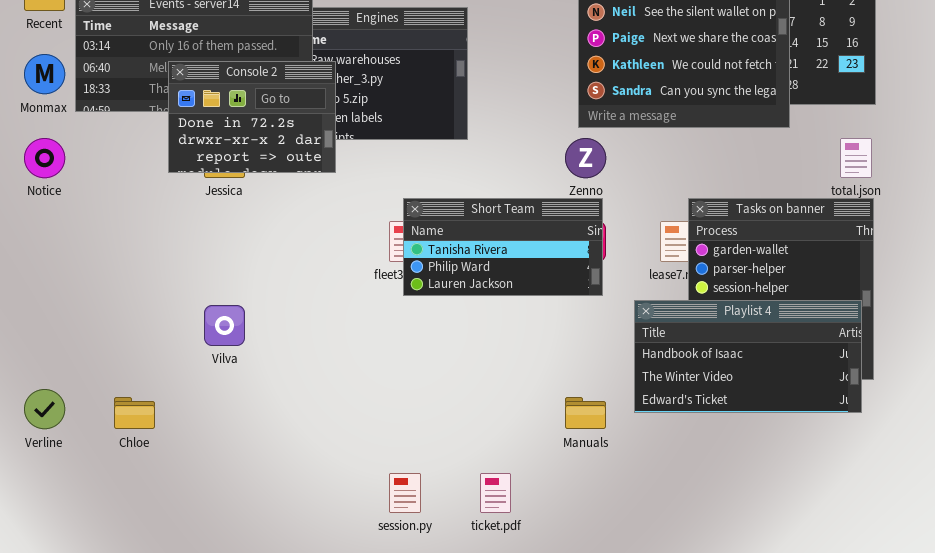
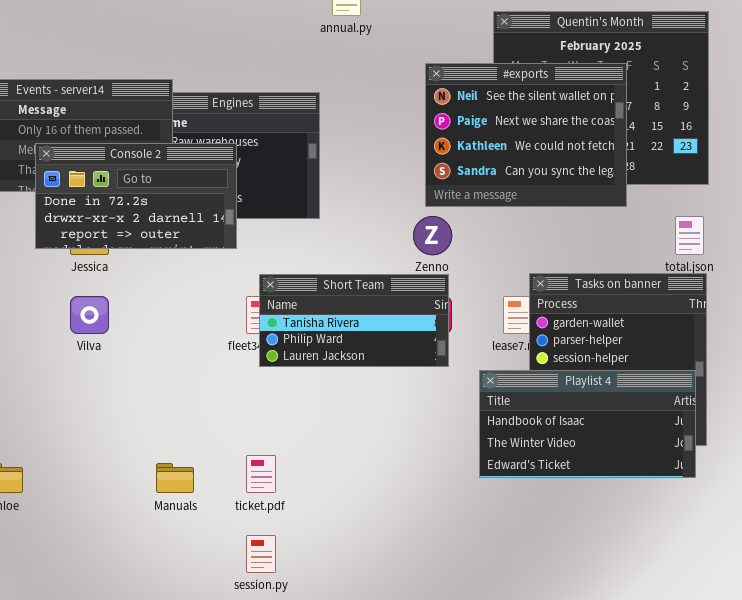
Console 2: [168,61,336,173] -> [35,143,237,249], resized
Vilva: [204,305,245,346] -> [70,296,109,334], moved
Manuals: [565,397,606,429] -> [156,463,194,493], moved
ticket.pdf: [480,473,511,513] -> [246,455,276,493], moved

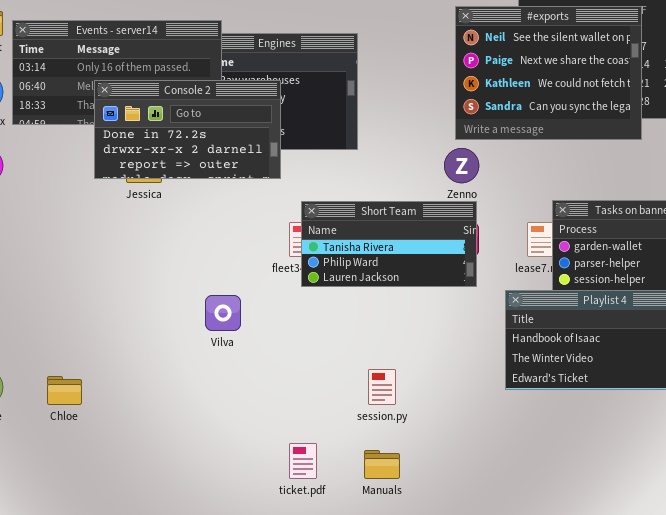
Vilva: [70,296,109,334] -> [205,295,241,331], moved
ticket.pdf: [246,455,276,493] -> [289,443,317,479], moved
Manuals: [156,463,194,493] -> [364,450,400,479], moved
session.py: [246,535,276,573] -> [368,369,396,405], moved

